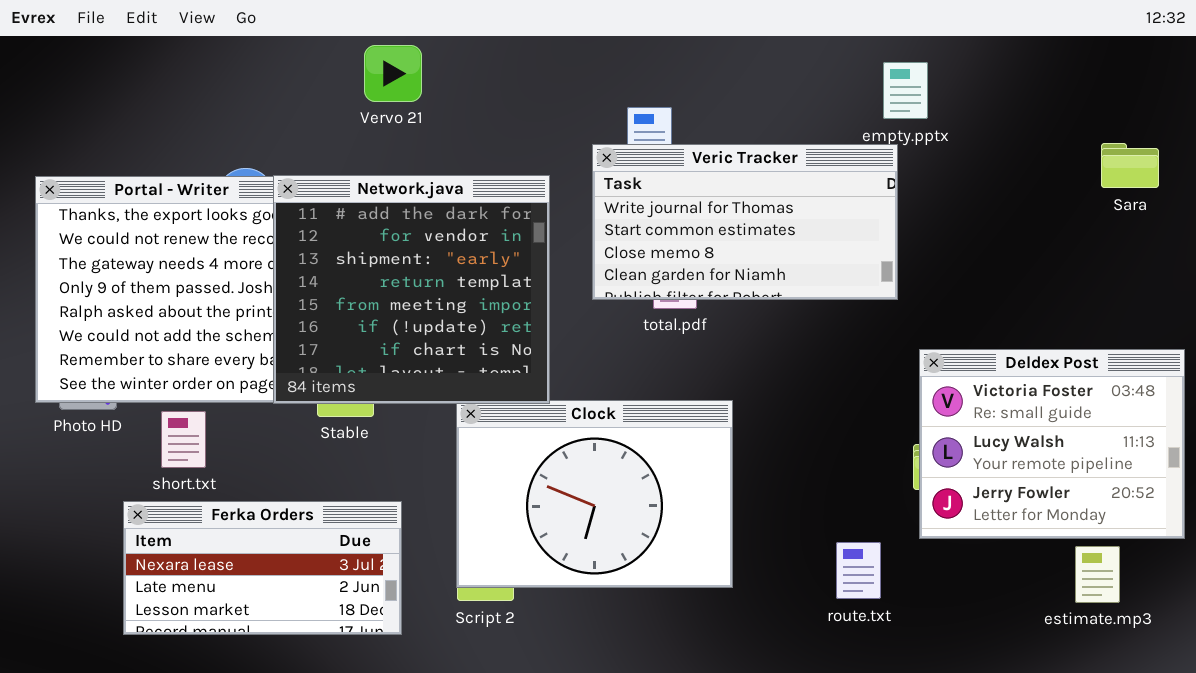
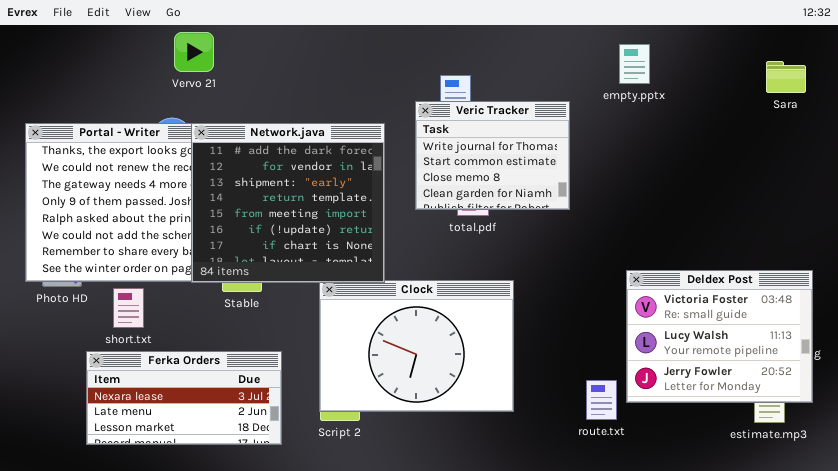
Vervo 21: [364,45,422,102] -> [174,32,214,72], moved
Sara: [1101,143,1159,188] -> [766,61,806,93], moved
Veric Tracker: [592,144,898,300] -> [415,101,570,210], resized
Deldex Post: [919,349,1185,539] -> [626,270,813,403], moved

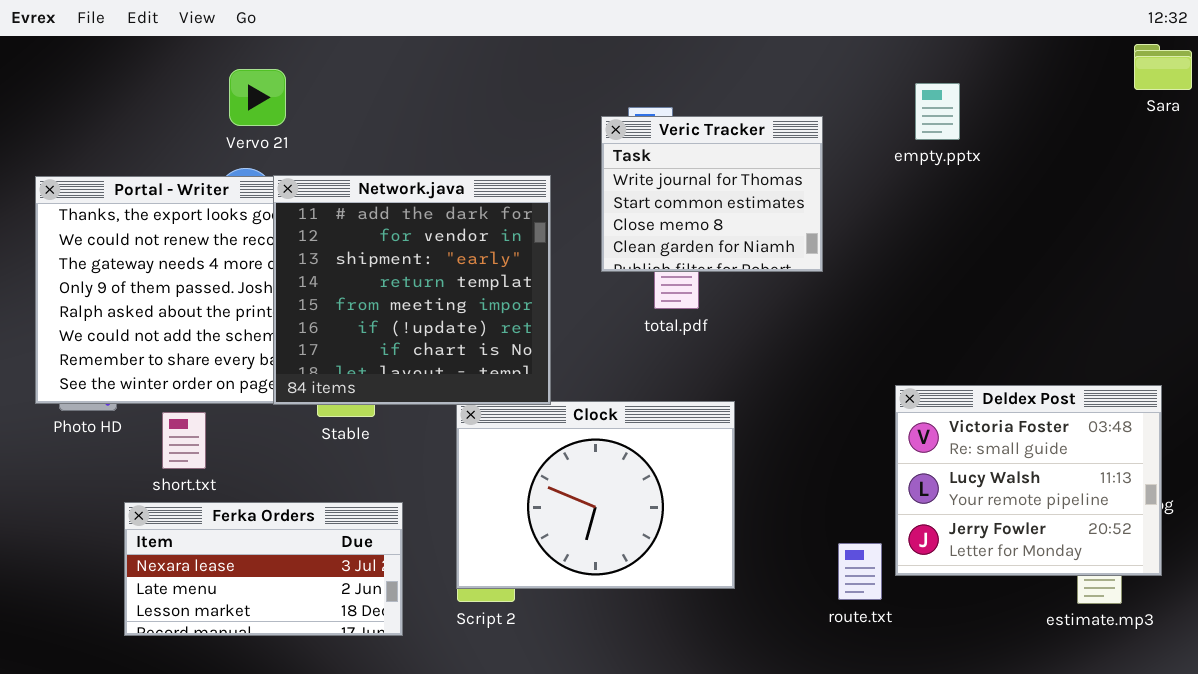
Vervo 21: [174,32,214,72] -> [229,69,286,126], moved
empty.pptx: [619,44,650,84] -> [915,83,960,140], moved
Sara: [766,61,806,93] -> [1134,44,1192,90], moved
Veric Tracker: [415,101,570,210] -> [601,116,823,272], moved

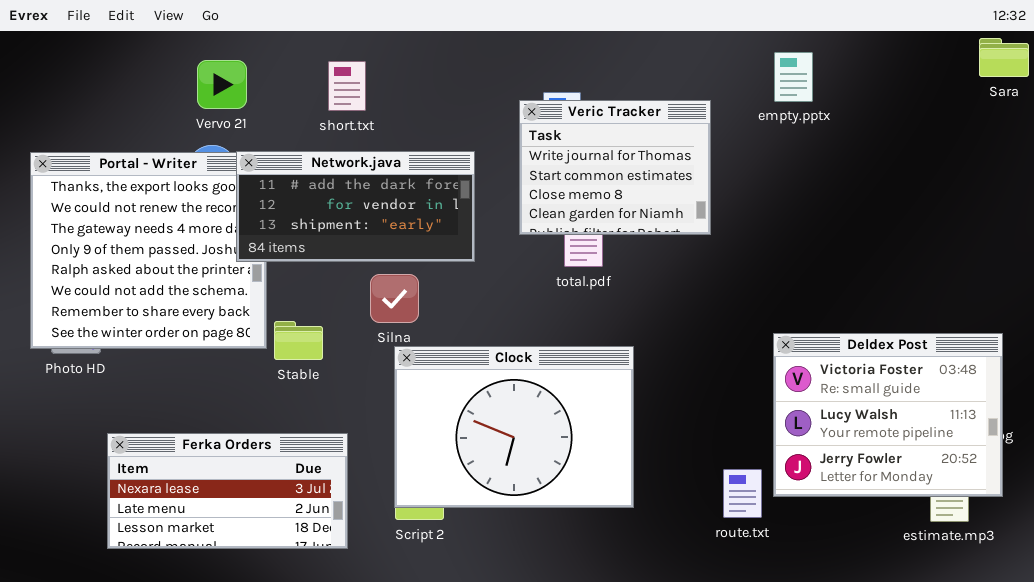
empty.pptx: [915,83,960,140] -> [774,52,813,102], moved
Network.java: [273,175,551,405] -> [236,151,475,262], resized
short.txt: [162,412,206,469] -> [328,61,366,111], moved

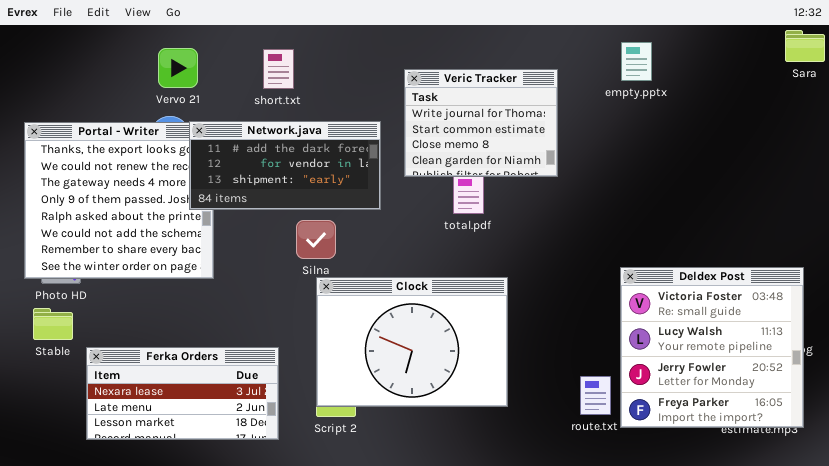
Veric Tracker: [519,100,711,235] -> [404,69,558,177], moved
Stable: [274,321,323,360] -> [33,308,73,340], moved
Deldex Post: [773,333,1003,497] -> [620,267,804,428], resized

